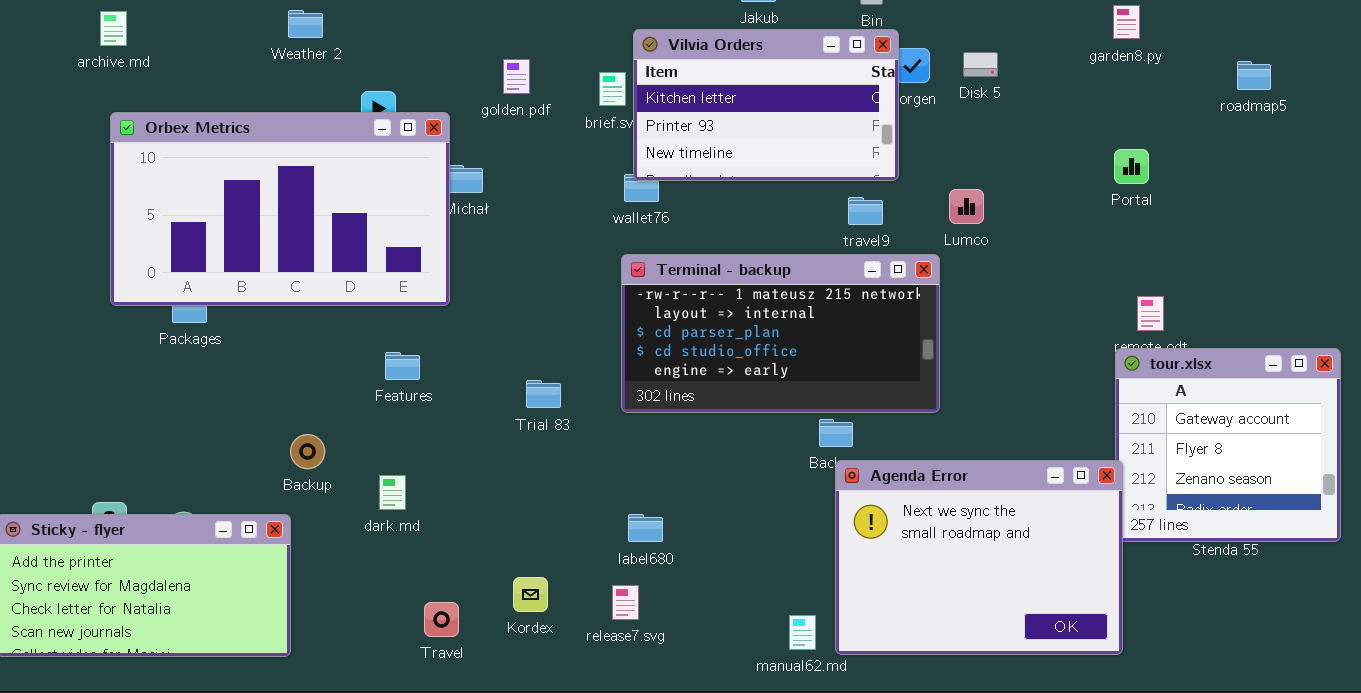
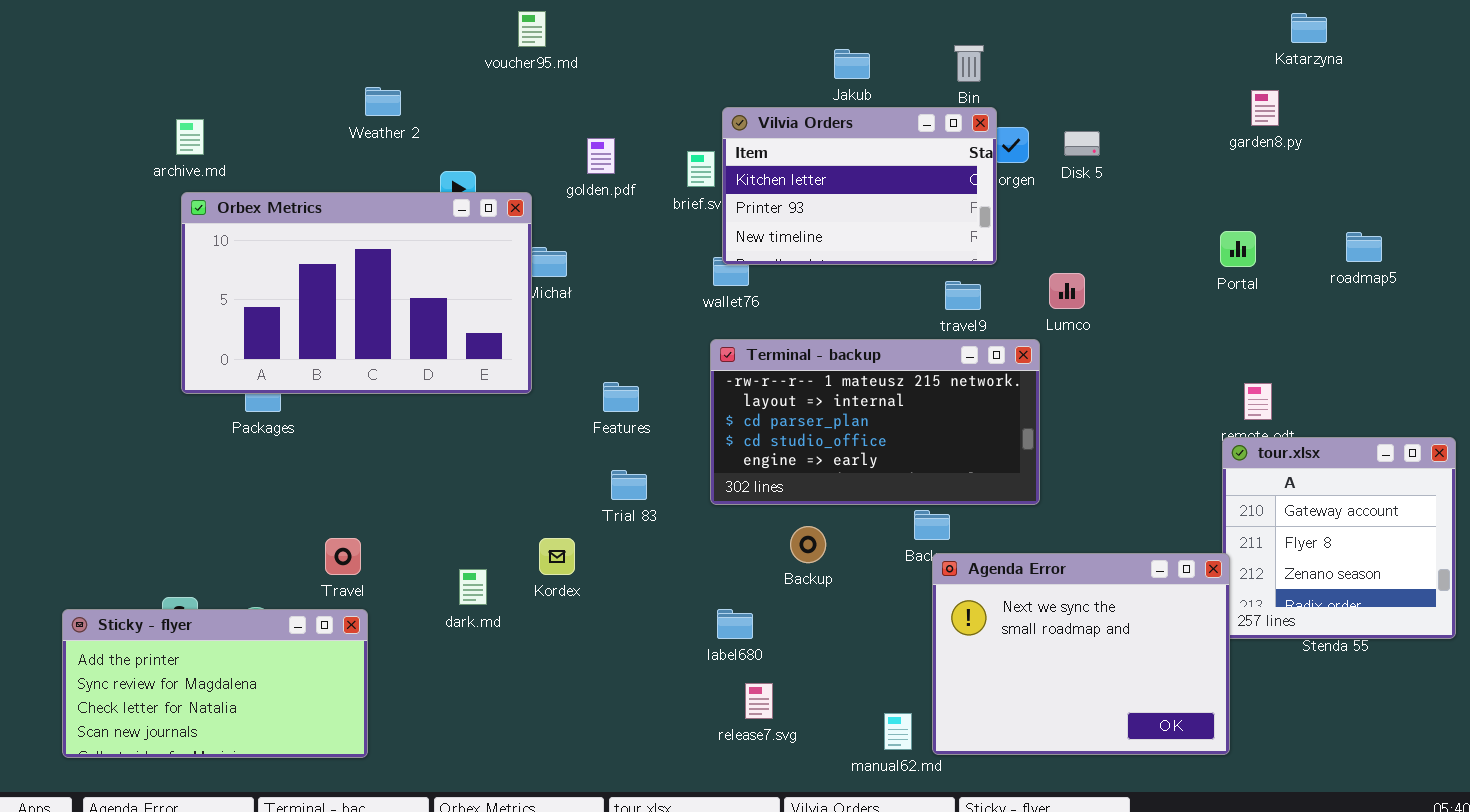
garden8.py: [1113,5,1140,39] -> [1251,90,1279,126], moved
archive.md: [100,11,127,46] -> [176,119,204,155], moved
roadmap5: [1237,61,1271,90] -> [1346,232,1382,262], moved
Features: [385,352,420,380] -> [603,382,639,412], moved
Backup: [290,434,325,469] -> [790,526,826,563], moved
Kordex: [513,577,548,612] -> [539,538,575,575], moved
release7.svg: [612,585,639,620] -> [745,683,773,719], moved
Travel: [424,602,459,637] -> [325,538,361,575], moved

